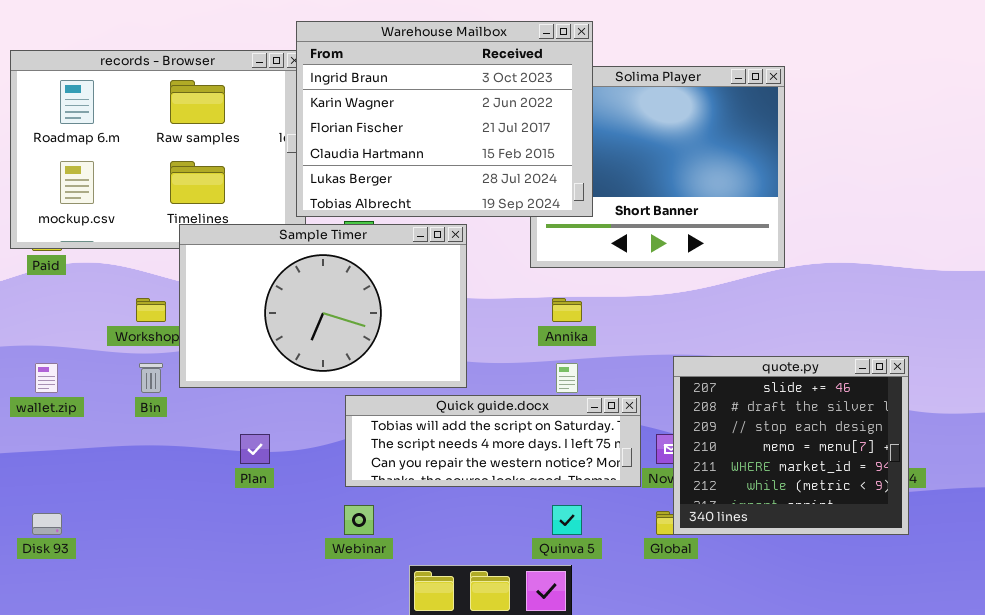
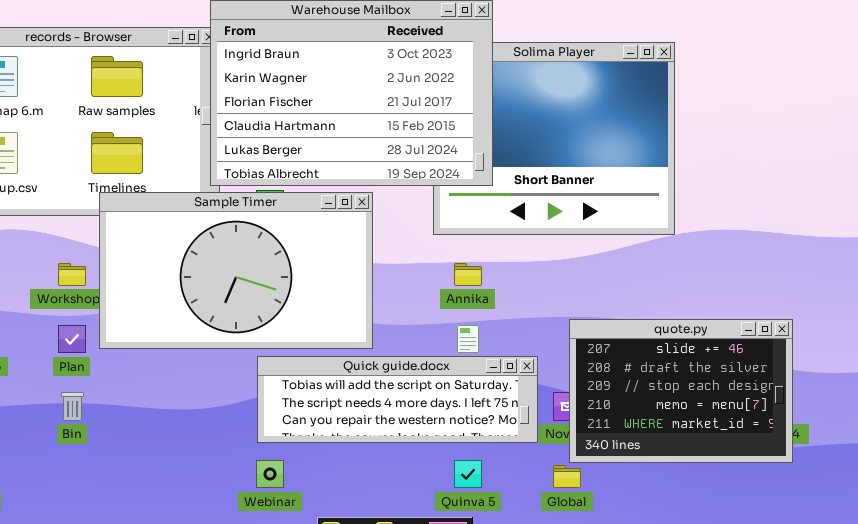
quote.py: [673,356,909,535] -> [569,319,793,463], resized
Bin: [139,363,163,393] -> [61,392,84,421], moved
Plan: [240,434,270,464] -> [58,325,86,353], moved

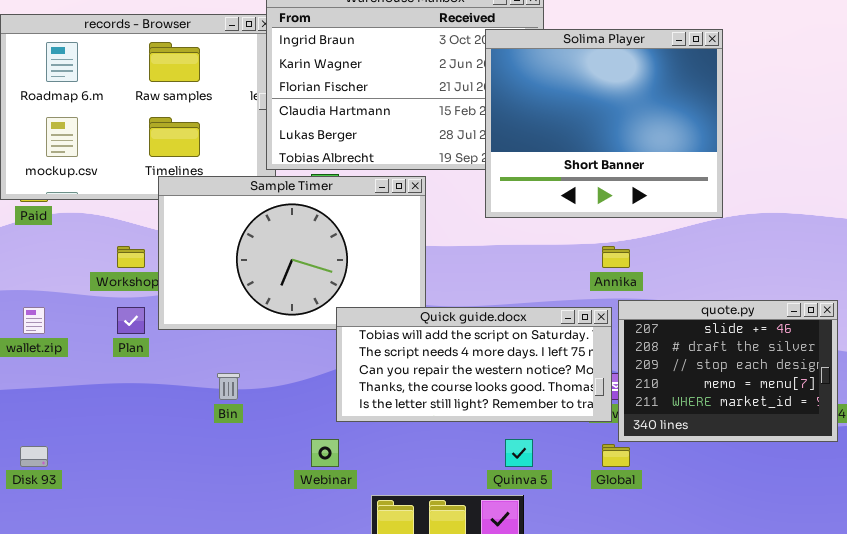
Solima Player: [433,42,675,235] -> [485,29,723,218], raised
Annika: [454,263,482,286] -> [602,246,630,268], moved
Quick guide.docx: [257,356,538,443] -> [336,307,612,422], moved, resized
Bin: [61,392,84,421] -> [217,373,240,400], moved

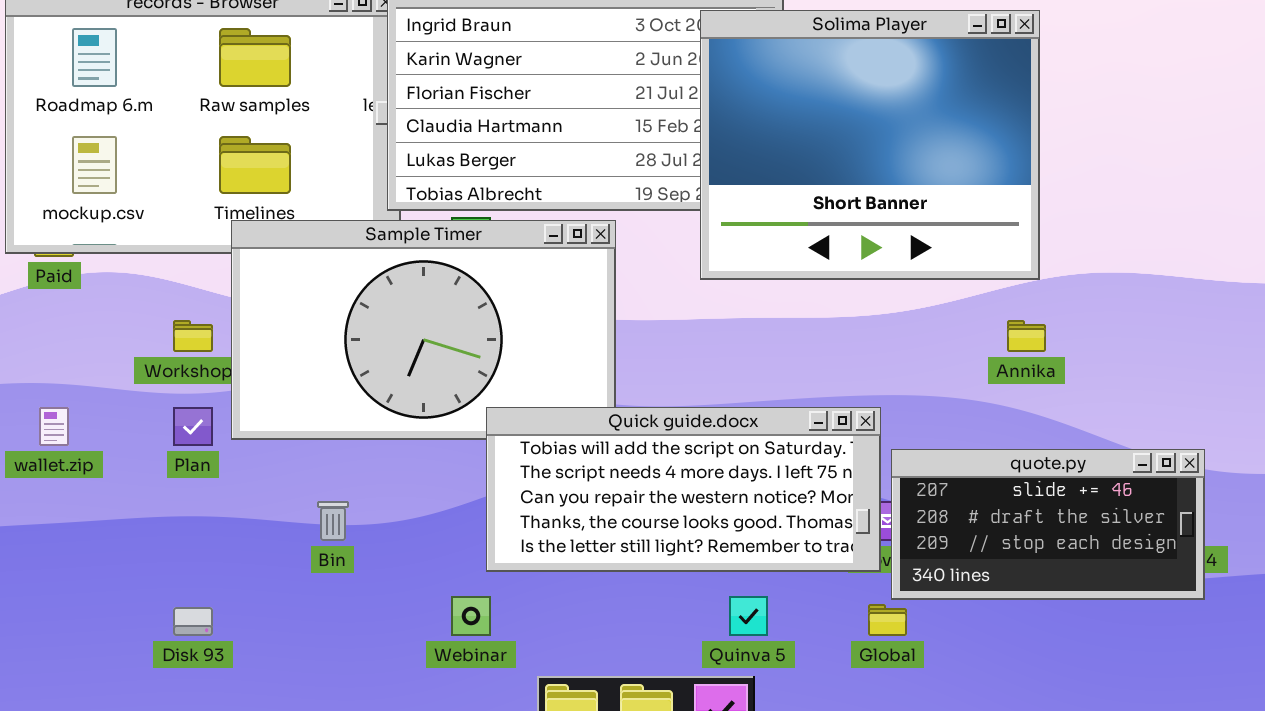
Annika: [602,246,630,268] -> [1007,320,1046,352], moved
quote.py: [618,300,838,442] -> [891,449,1205,600], resized
Disk 93: [20,446,48,467] -> [173,607,213,636], moved

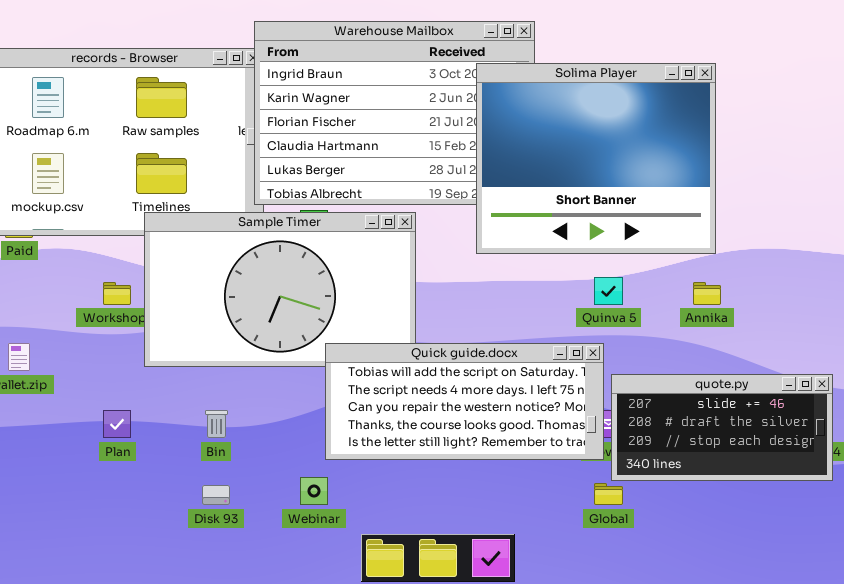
Plan: [173,407,213,446] -> [103,410,131,438], moved
Quinva 5: [729,596,768,636] -> [594,277,623,305], moved
Disk 93: [173,607,213,636] -> [202,485,230,505], moved

